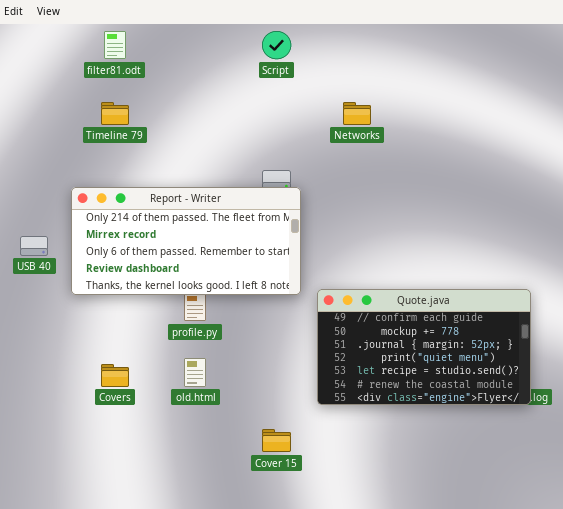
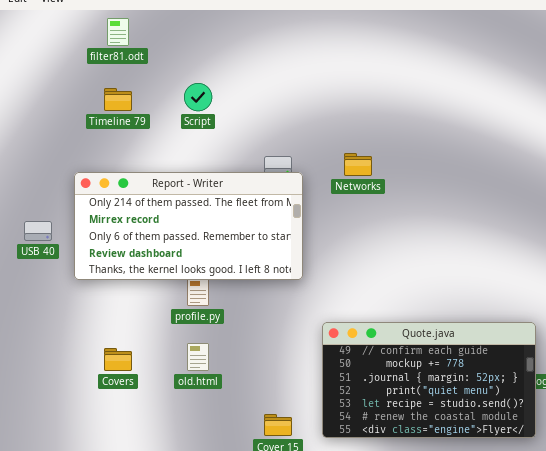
Script: [262,31,291,59] -> [184,83,212,111], moved
Networks: [343,102,371,125] -> [344,153,372,176], moved
Quote.java: [317,289,531,405] -> [322,322,536,438], moved

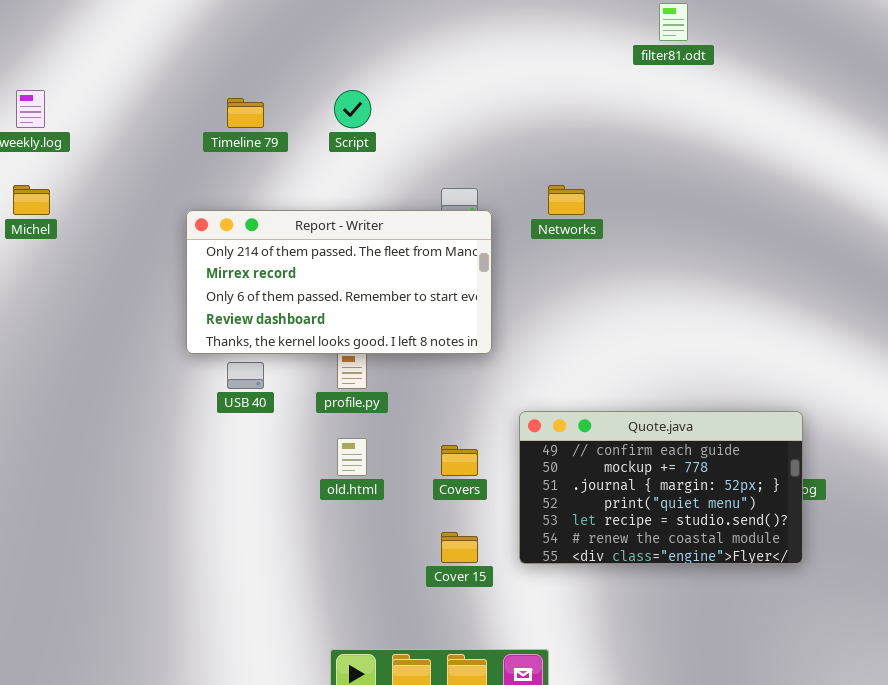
filter81.odt: [107,18,129,46] -> [659,3,688,41], moved
USB 40: [24,221,52,241] -> [227,362,264,389], moved
Covers: [104,348,132,371] -> [441,445,478,476], moved

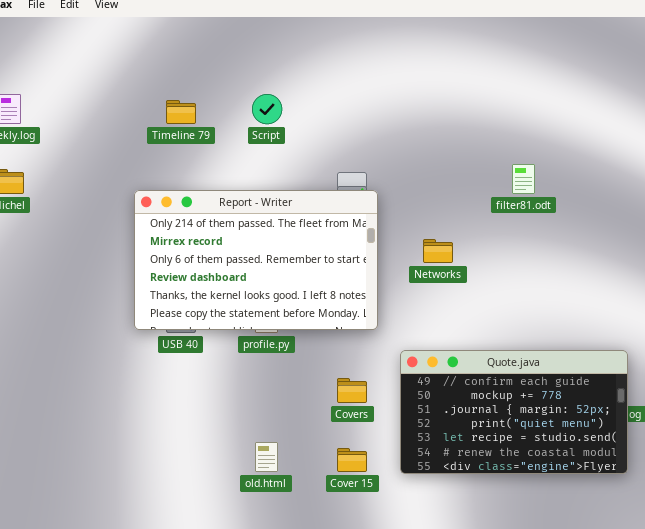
filter81.odt: [659,3,688,41] -> [512,164,535,194], moved
Networks: [548,185,585,215] -> [423,239,453,263], moved
Report - Writer: [186,210,492,354] -> [134,190,378,330], resized
old.html: [337,438,367,476] -> [255,442,278,472], moved

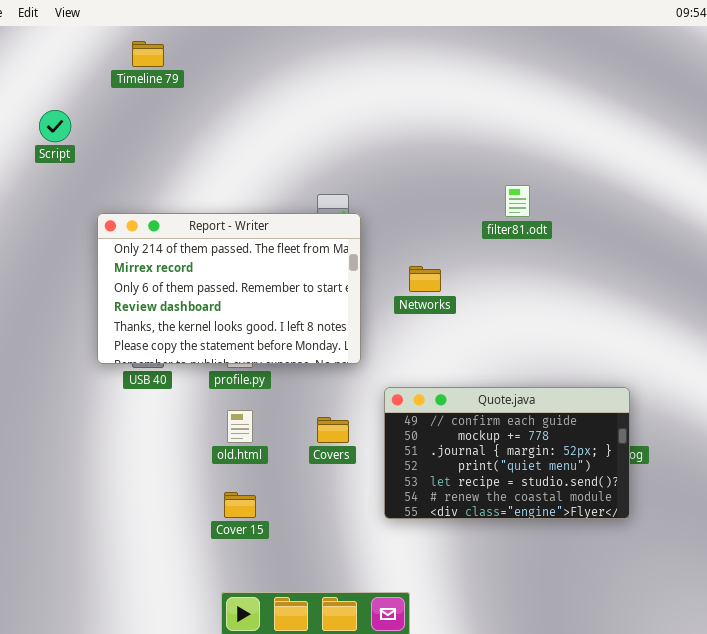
Script: [252,94,282,124] -> [39,110,71,142], moved
Timeline 79: [166,100,196,124] -> [132,41,164,67], moved
old.html: [255,442,278,472] -> [227,410,253,443], moved
Cover 15: [337,448,367,472] -> [224,492,256,518], moved

